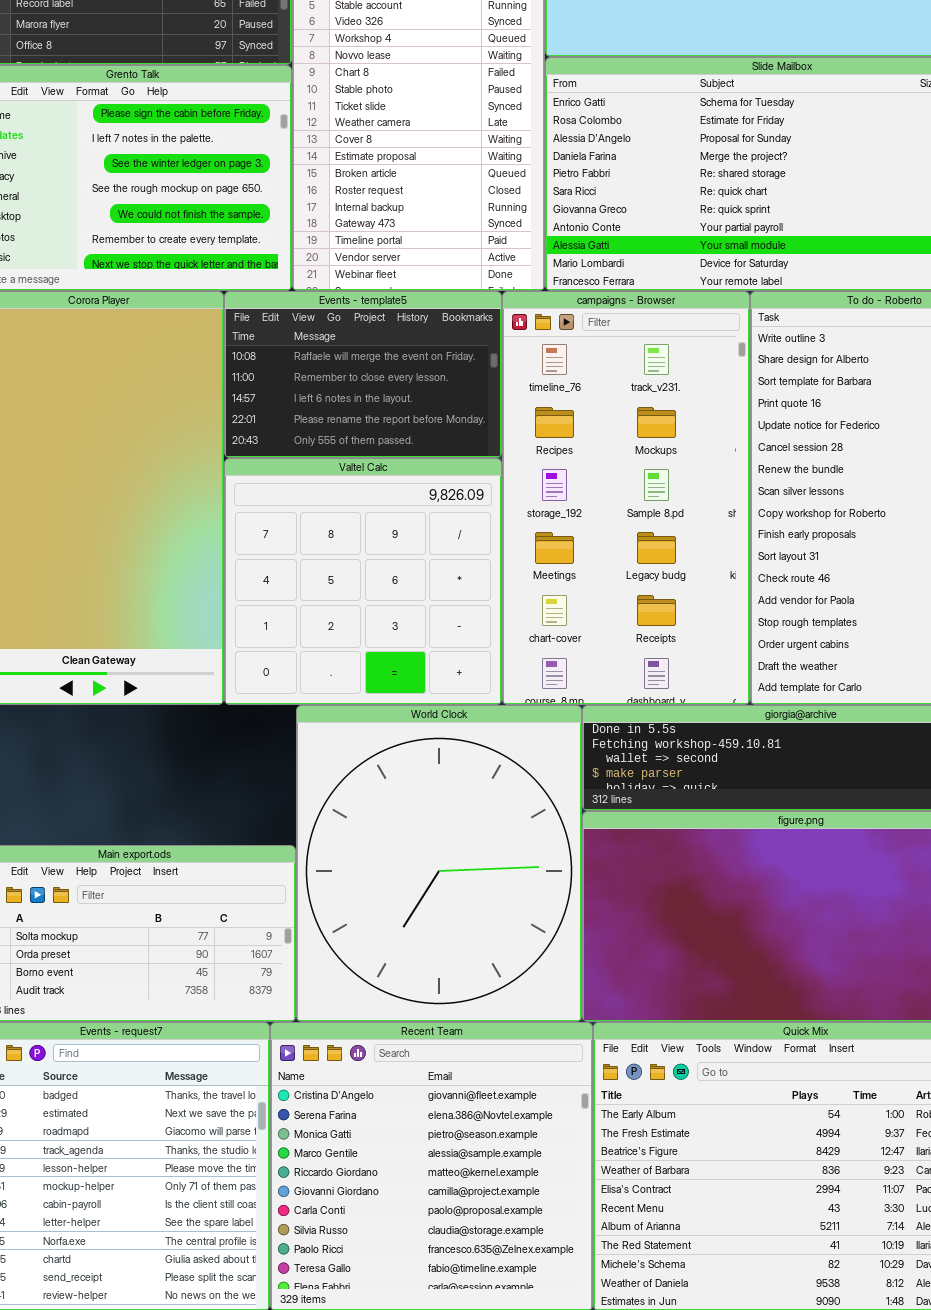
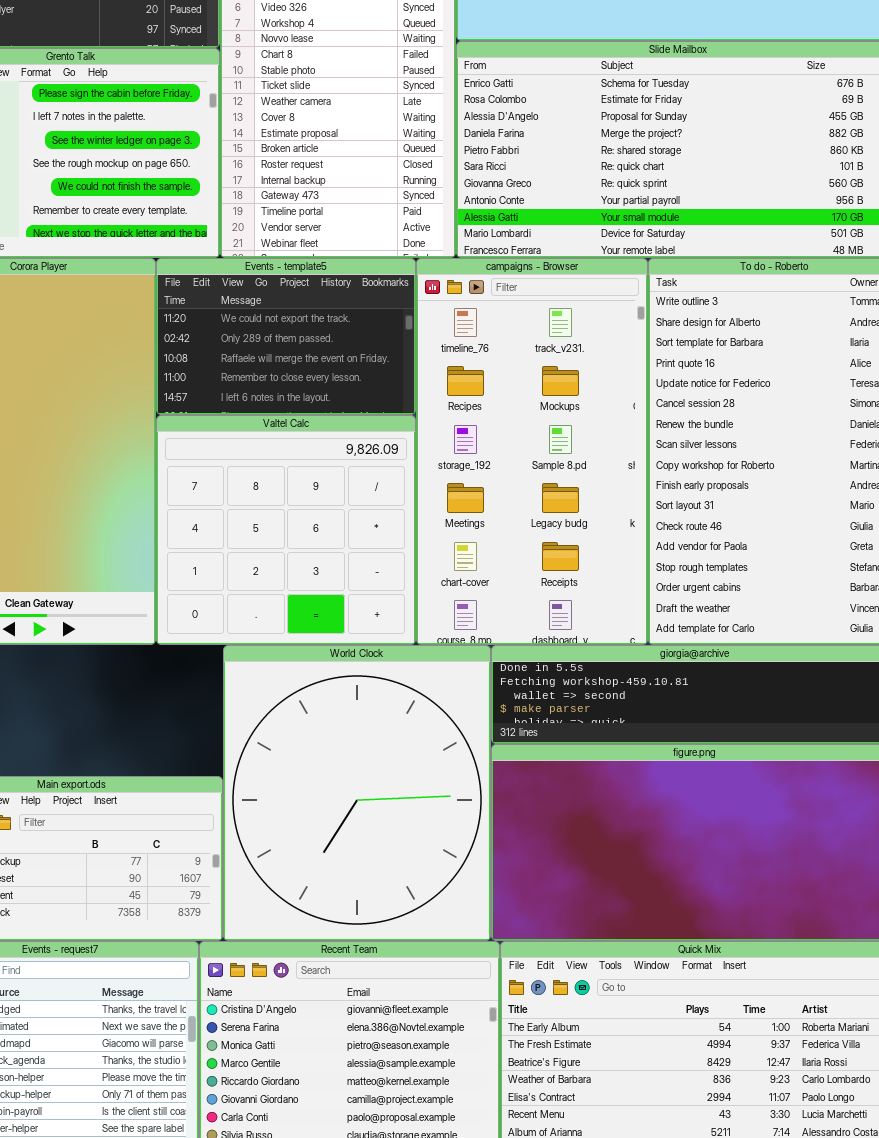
Events - template5: [224,291,502,458] -> [156,258,416,415], scrolled up 2 rows

